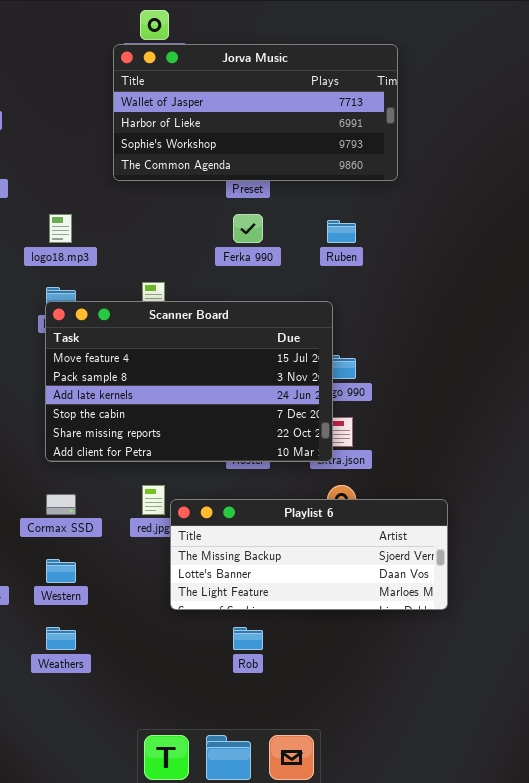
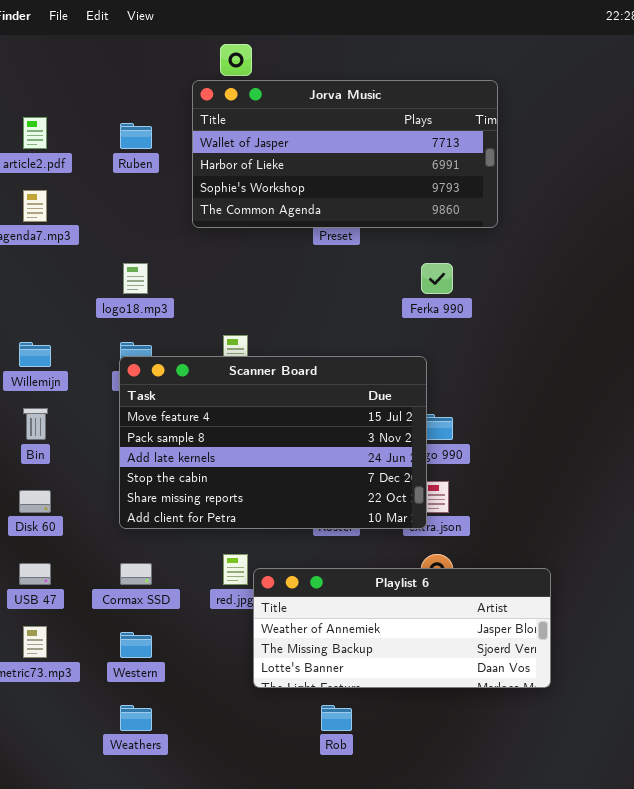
Ferka 990: [233,214,263,243] -> [421,263,453,294], moved
Ruben: [327,220,356,243] -> [120,123,152,149], moved
Playlist 6: [170,499,448,610] -> [253,568,551,688], scrolled up 1 row

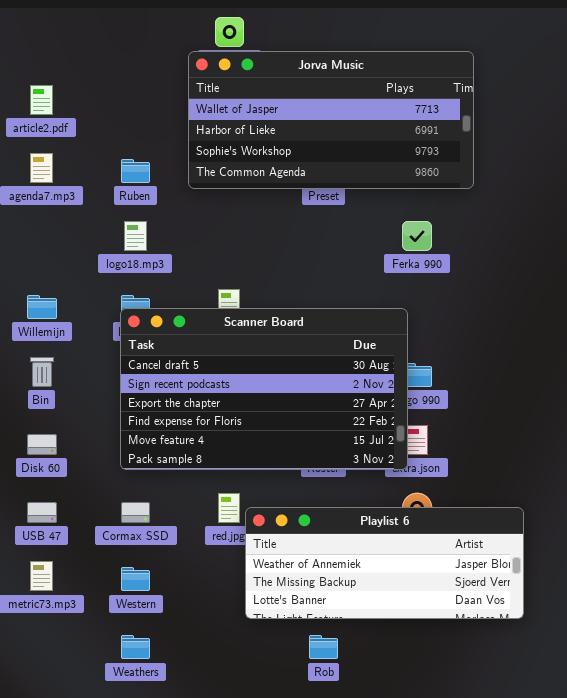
Ruben: [120,123,152,149] -> [121,159,150,183], moved
Scanner Board: [119,356,427,529] -> [120,308,408,470], scrolled up 4 rows

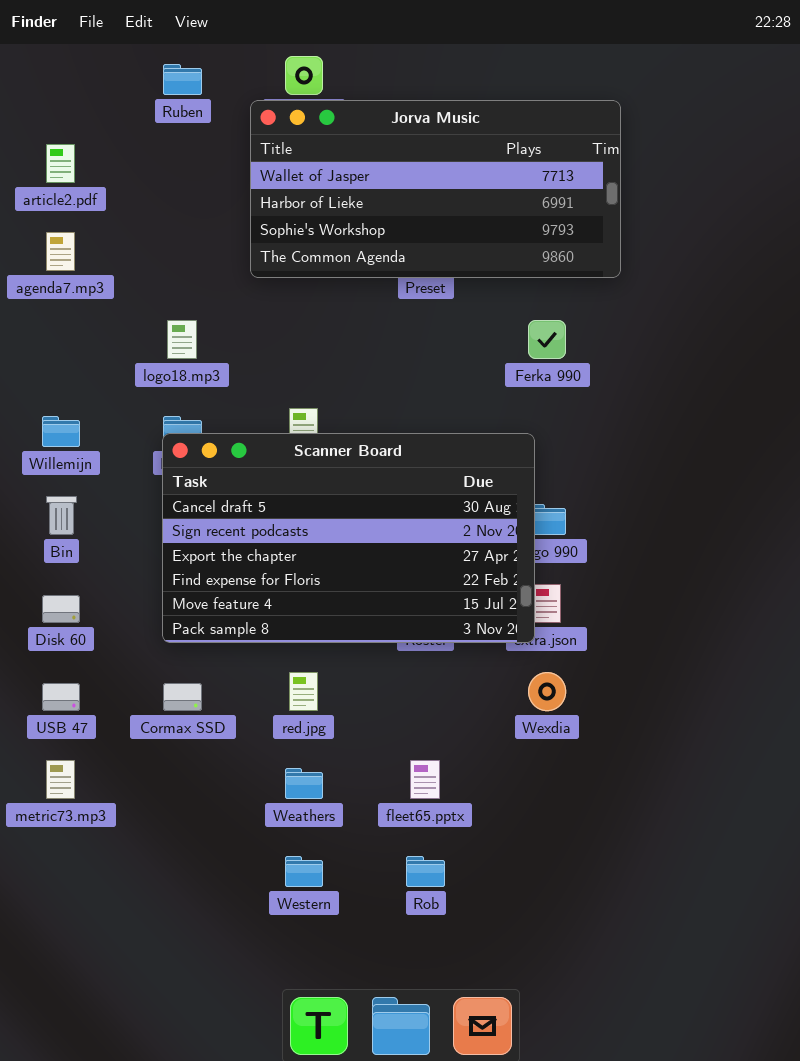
Ruben: [121,159,150,183] -> [163,64,202,95], moved
Playlist 6: [245,507,524,619] -> none, closed
Western: [121,567,150,591] -> [285,856,323,887], moved
Weathers: [121,635,150,659] -> [285,768,323,799], moved

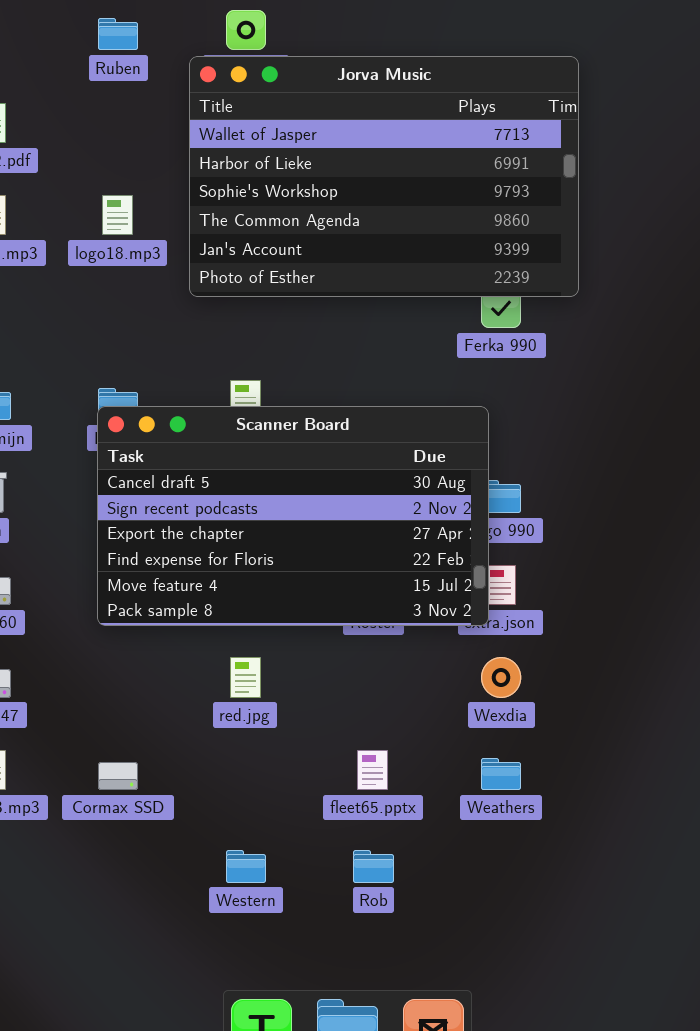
Jorva Music: [250,100,621,278] -> [189,56,579,297], resized
logo18.mp3: [167,320,197,359] -> [102,195,133,235], moved
Cormax SSD: [163,683,202,711] -> [98,762,138,790], moved
Weathers: [285,768,323,799] -> [481,758,521,790], moved

